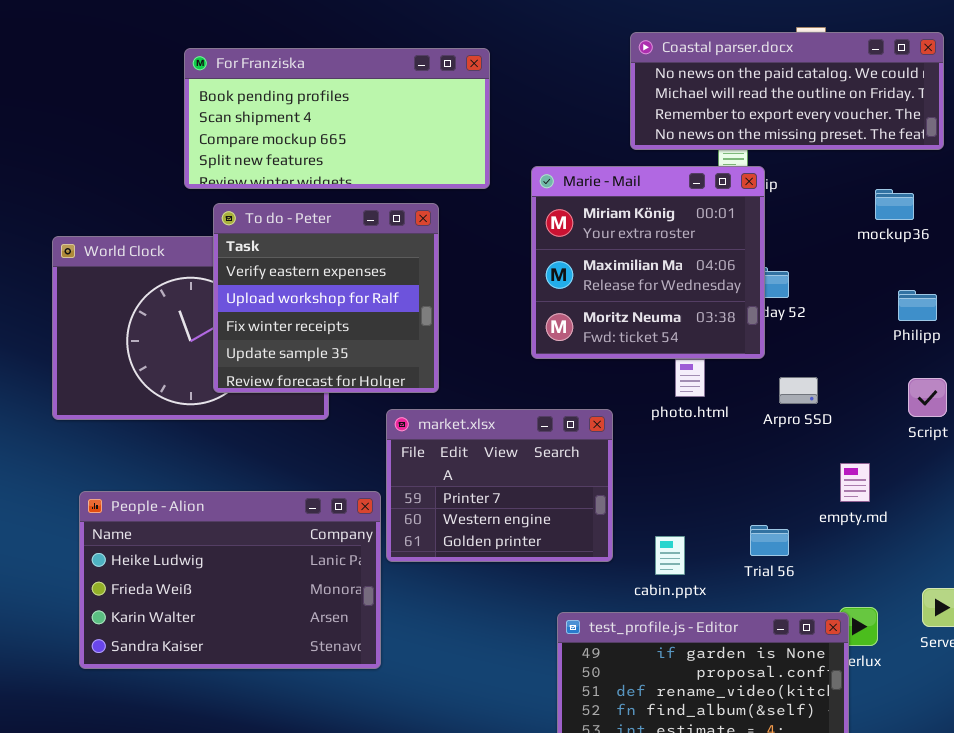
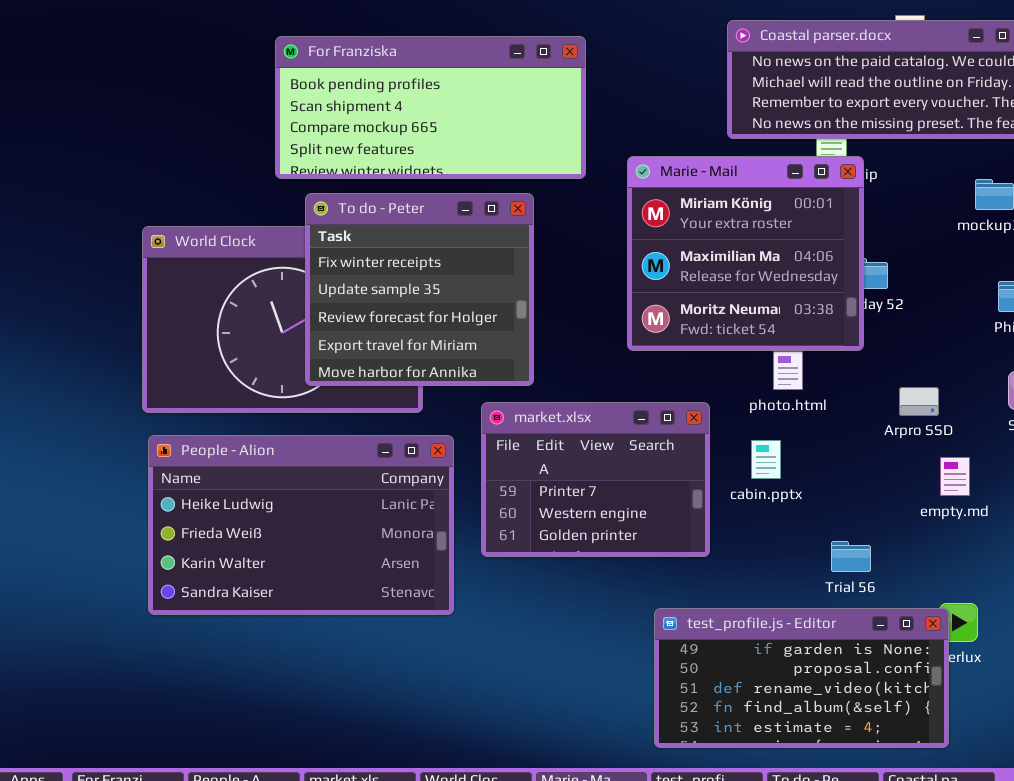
To do - Peter: [213,203,439,393] -> [305,193,534,386], scrolled down 2 rows
Arpro SSD: [779,377,818,404] -> [899,387,939,416], moved
People - Alion: [79,491,381,669] -> [148,435,454,615], moved
Trial 56: [750,525,789,556] -> [831,541,871,572], moved
cabin.pptx: [655,536,685,575] -> [751,440,781,479], moved

